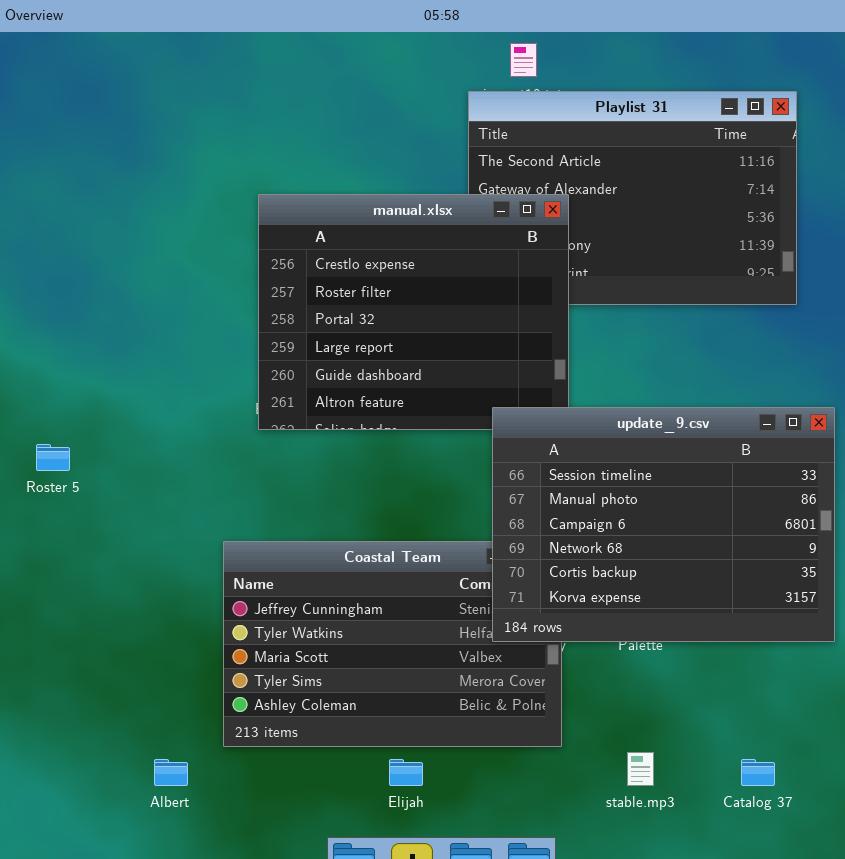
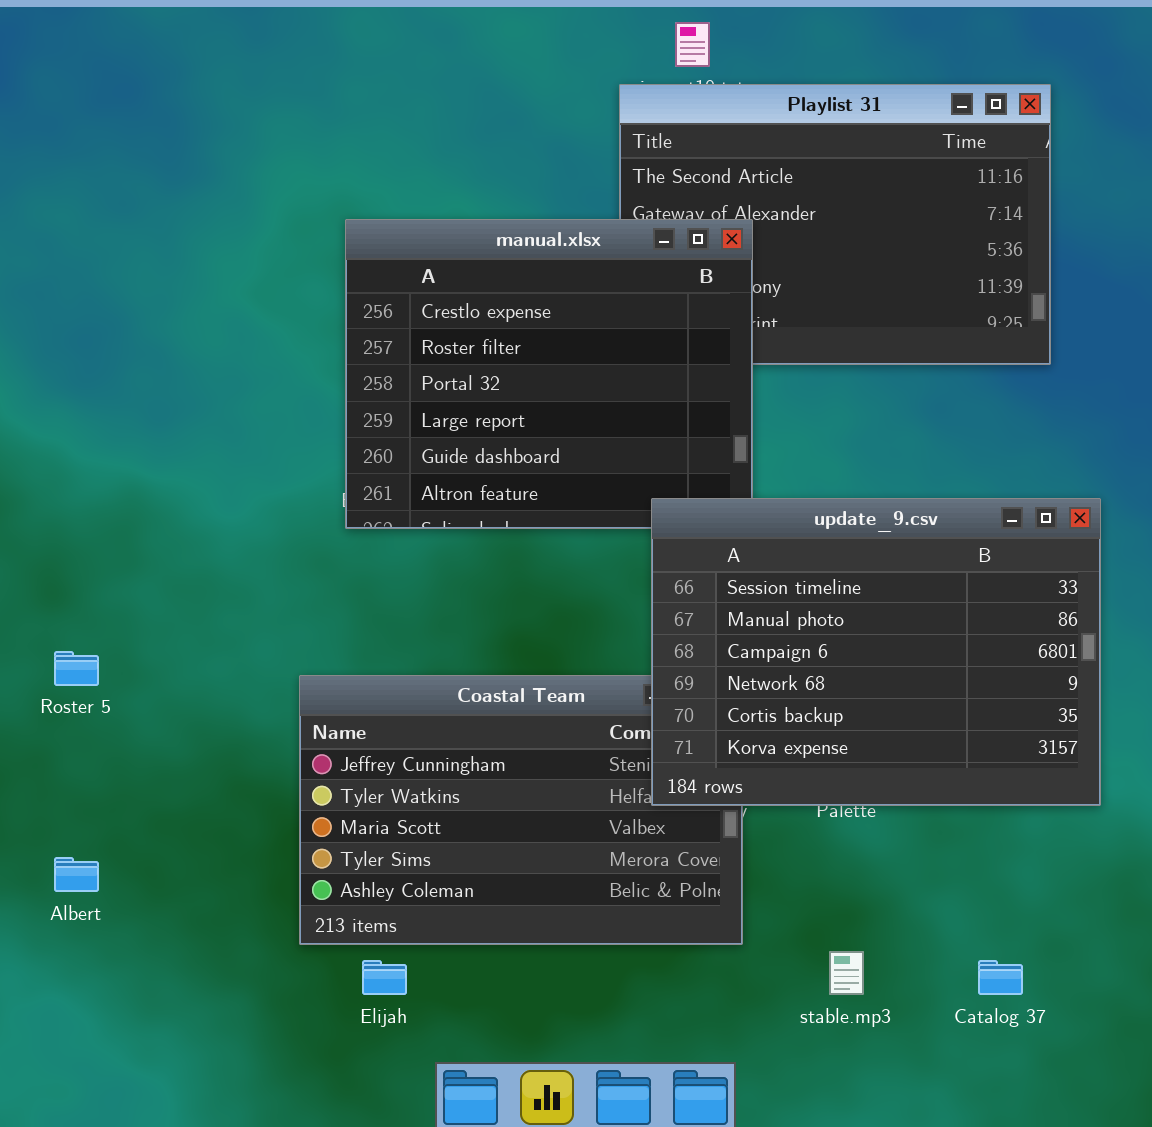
Roster 5: [36,444,70,471] -> [54,651,99,686], moved
Albert: [154,759,188,786] -> [54,857,99,892], moved
Elijah: [389,759,423,786] -> [362,960,407,995], moved

